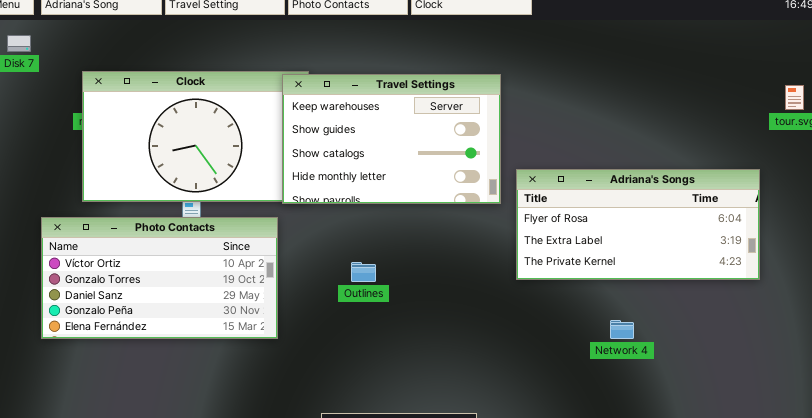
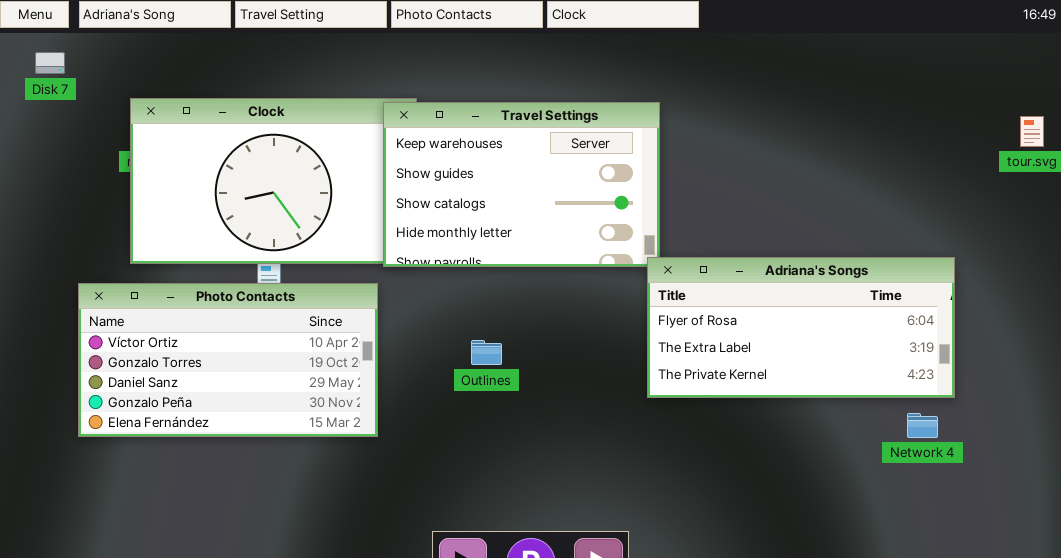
Adriana's Songs: [516,169,760,280] -> [647,257,955,398], moved
Network 4: [610,320,634,339] -> [907,413,938,438], moved

